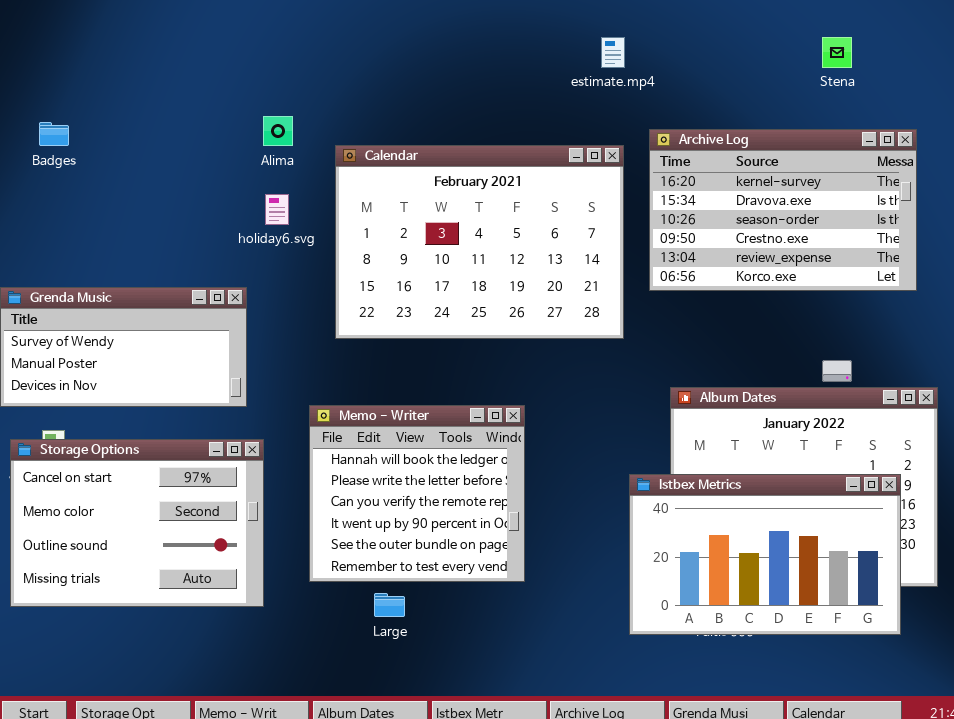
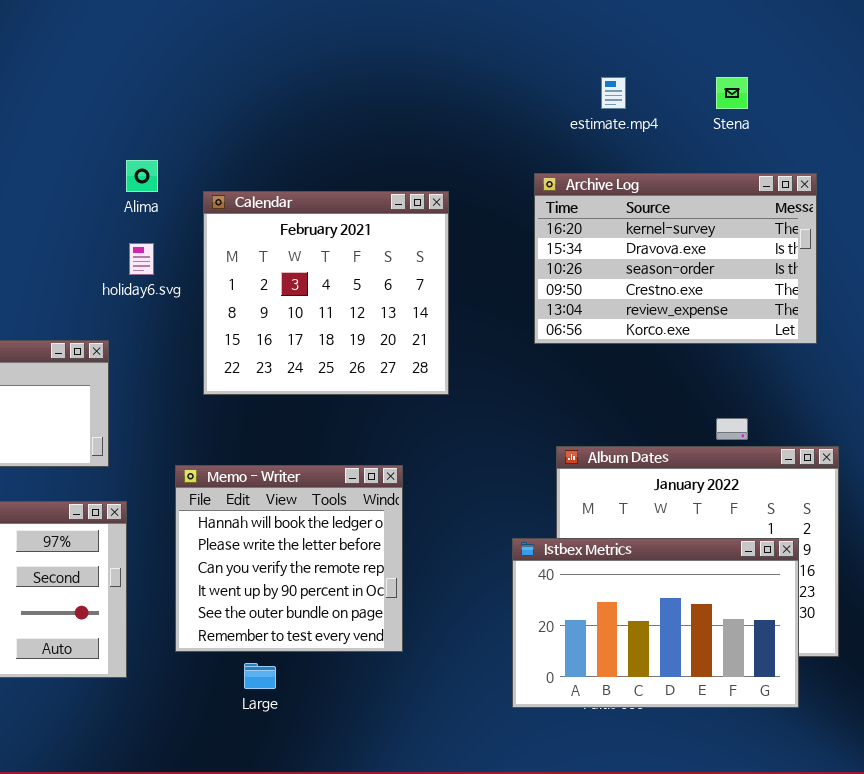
estimate.mp4: [601,37,625,68] -> [601,77,626,109], moved
Calendar: [335,145,624,339] -> [203,191,449,395], resized

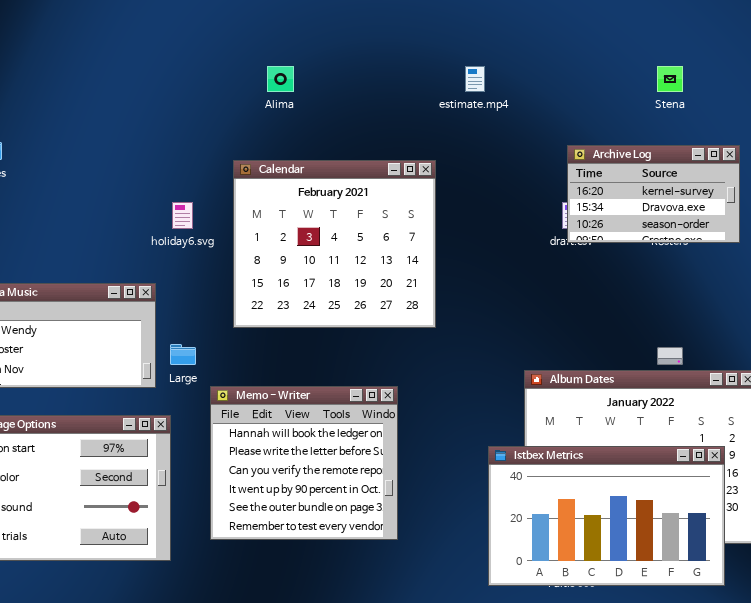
estimate.mp4: [601,77,626,109] -> [465,66,485,92], moved
Alima: [126,160,158,192] -> [267,66,294,92], moved
Archive Log: [534,173,817,344] -> [567,145,740,243], resized
Large: [244,663,276,689] -> [170,344,196,365], moved

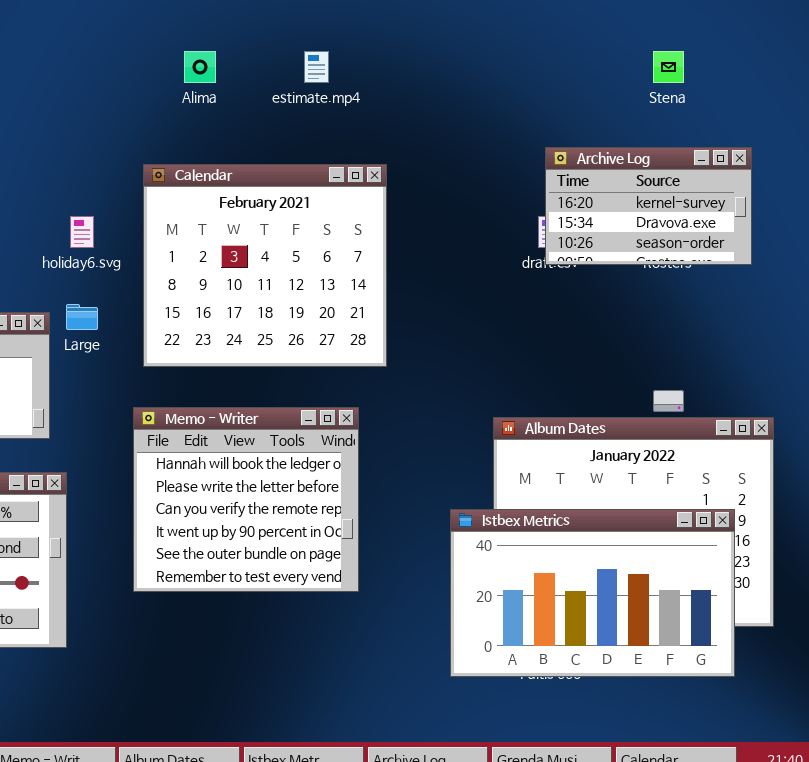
estimate.mp4: [465,66,485,92] -> [304,51,329,83], moved
Large: [170,344,196,365] -> [66,304,98,330], moved
Memo - Writer: [210,386,398,540] -> [133,407,359,592], moved

